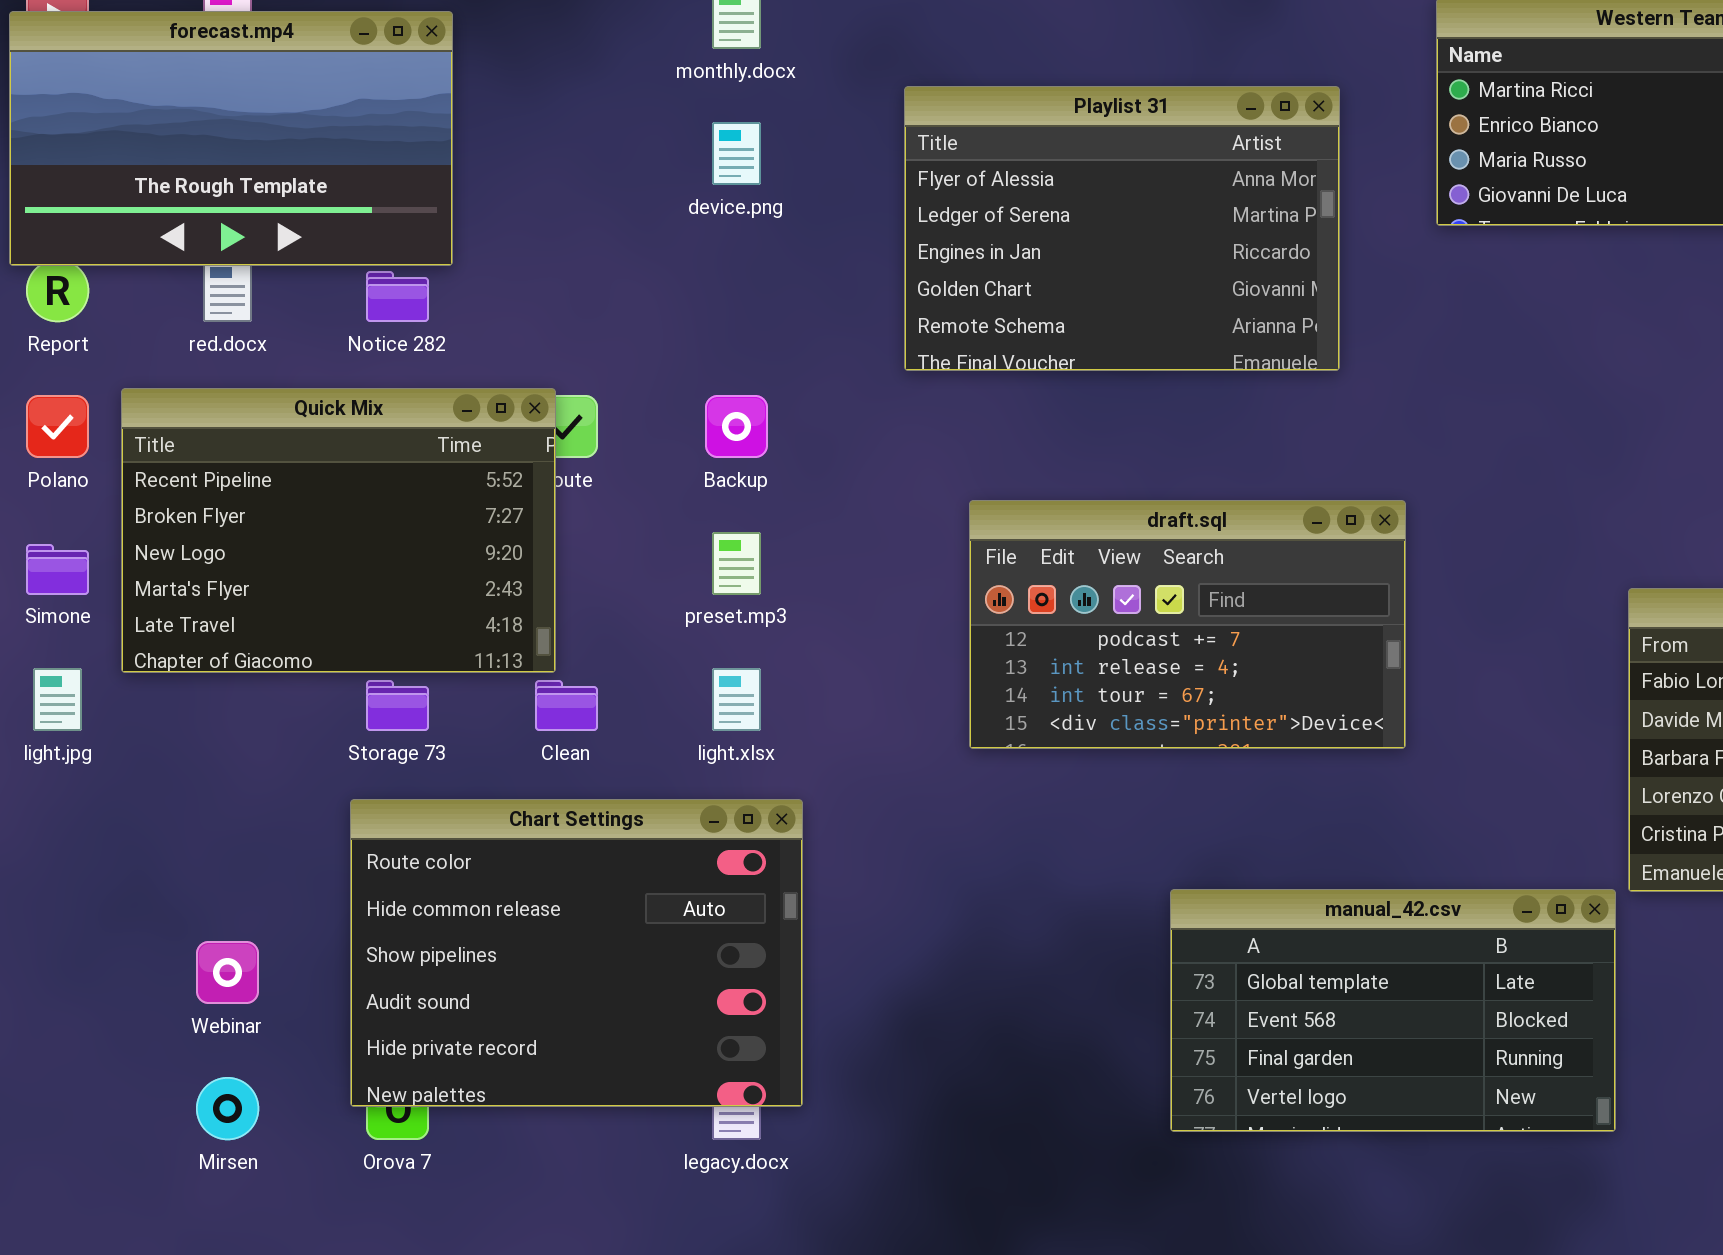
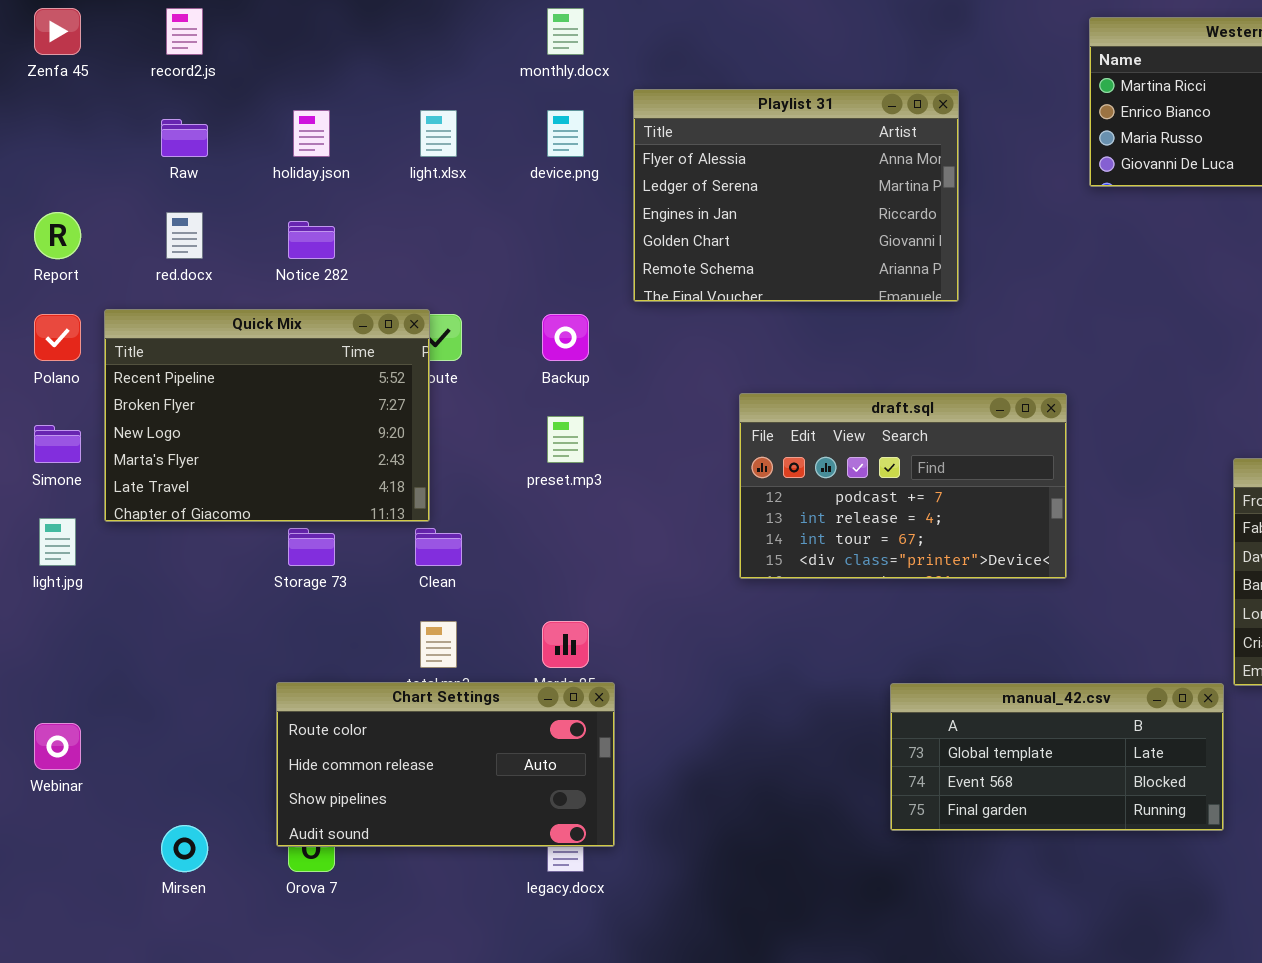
forecast.mp4: [9,11,453,266] -> none, closed
Playlist 31: [904,86,1340,371] -> [633,89,959,302], moved
light.xlsx: [712,668,761,731] -> [420,110,457,157], moved
Chart Settings: [350,799,803,1107] -> [276,682,615,847], resized
manual_42.csv: [1170,889,1616,1132] -> [890,683,1224,831], resized
Webinar: [196,941,259,1004] -> [34,723,81,770], moved

